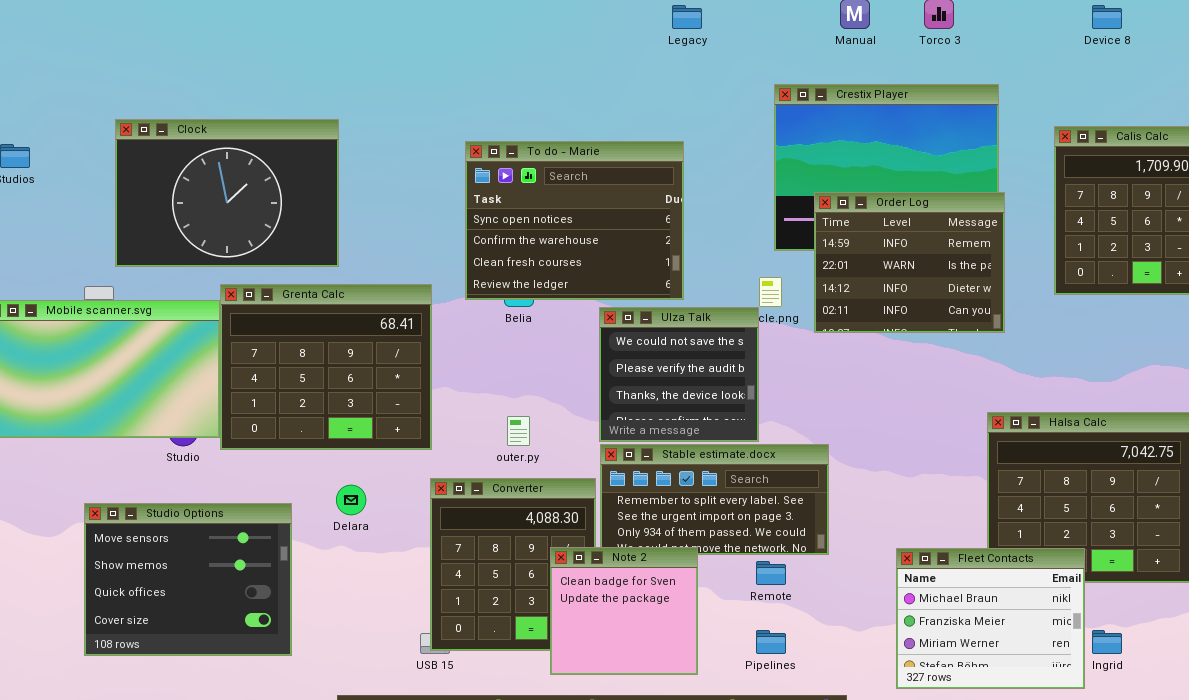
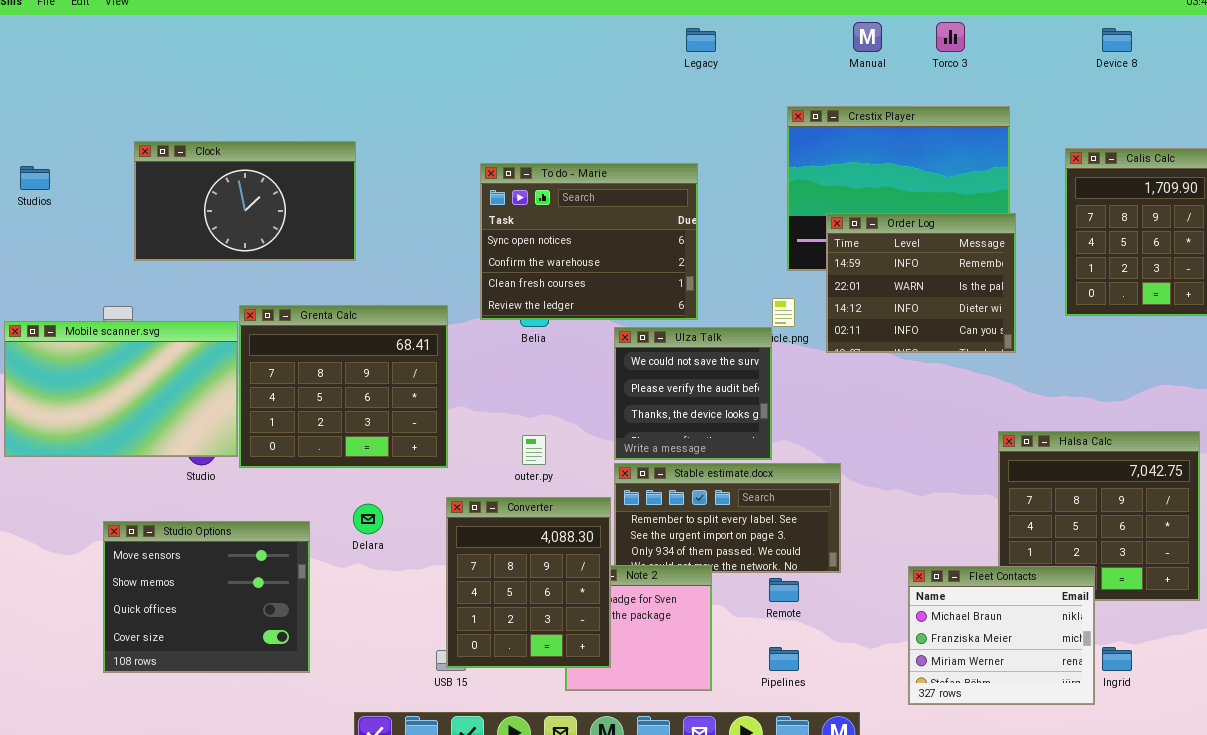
Clock: [115,119,339,267] -> [134,141,356,261], resized
Converter: [430,478,596,651] -> [446,497,611,668], raised

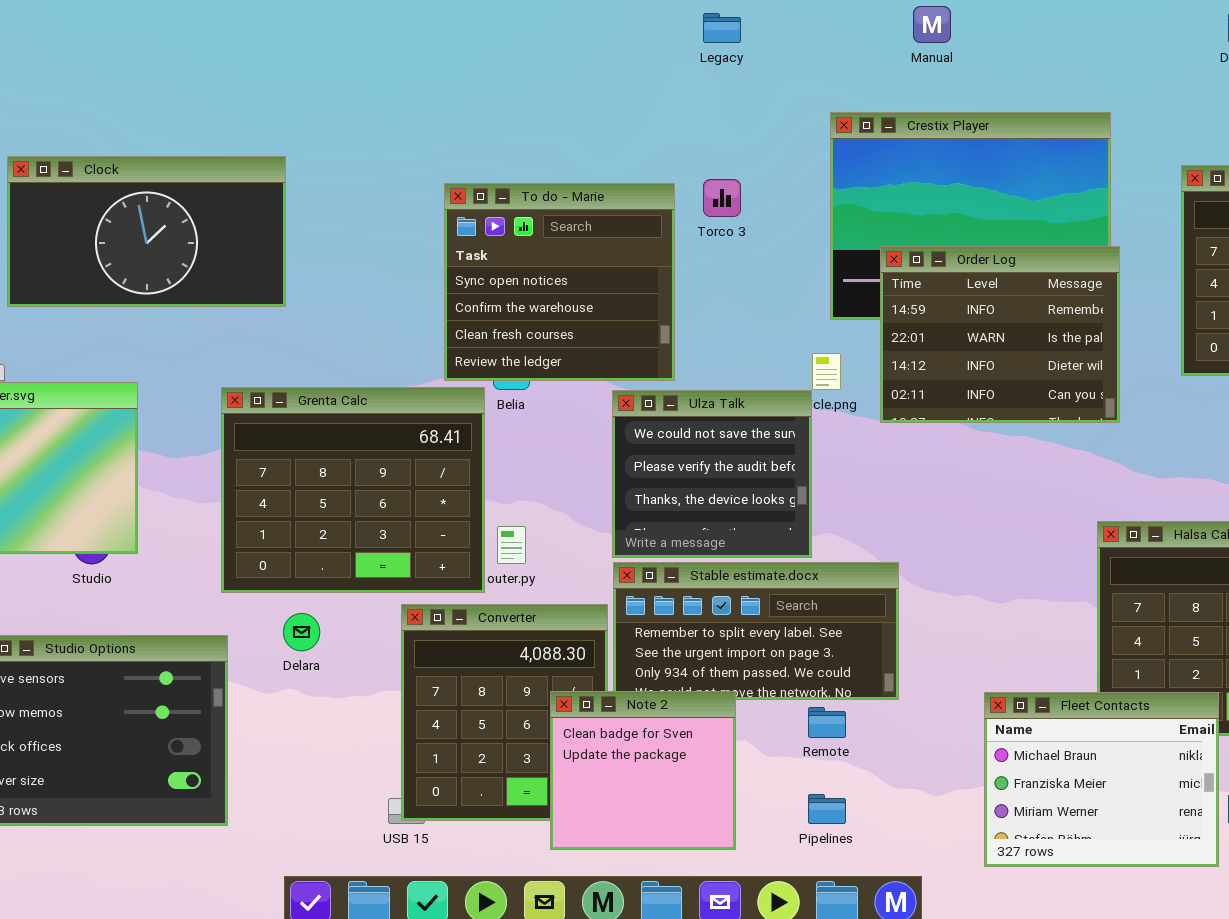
Torco 3: [936,22,965,52] -> [703,179,741,217], moved
To do - Marie: [480,163,698,320] -> [444,183,675,381], resized
Grenta Calc: [239,305,448,468] -> [221,387,485,593], moved
Note 2: [565,565,712,691] -> [550,691,736,850], raised

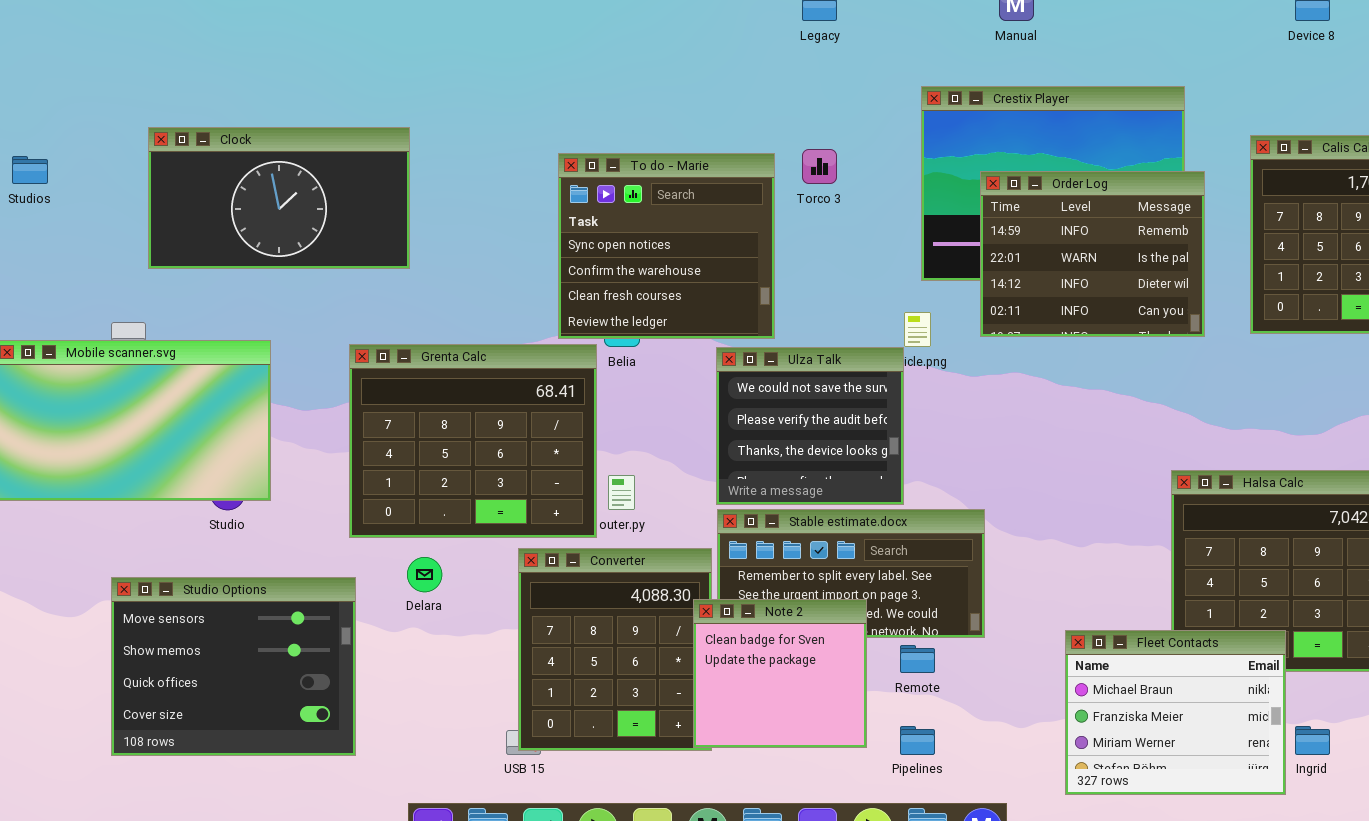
Order Log: [880,246,1120,423] -> [980,171,1205,337], moved
Note 2: [550,691,736,850] -> [693,599,867,748], moved

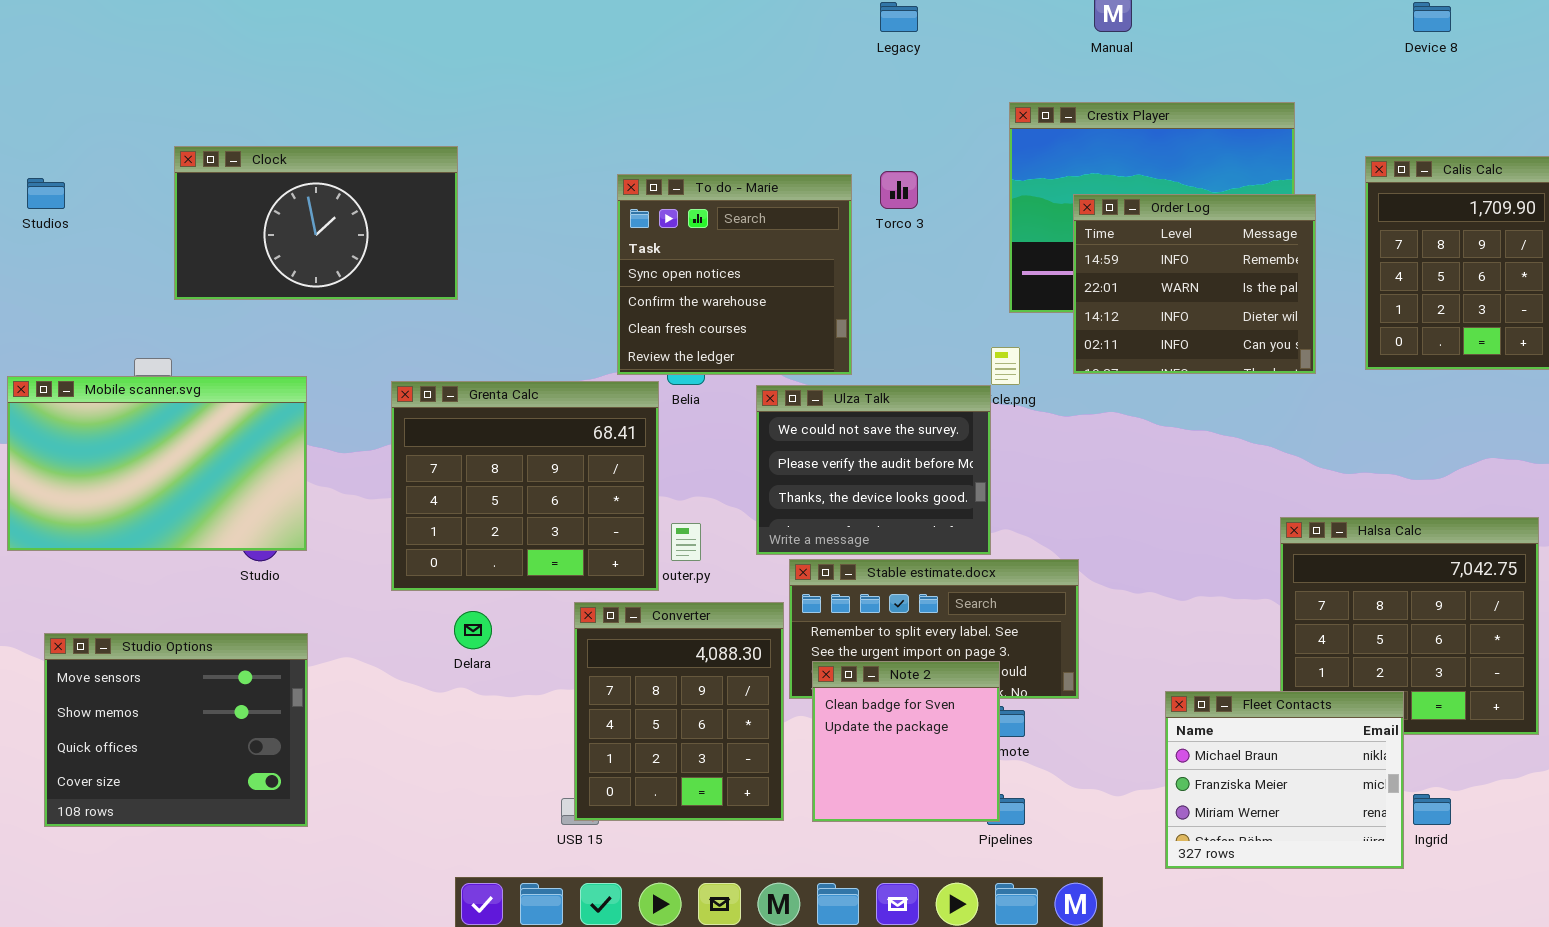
Ulza Talk: [716,347,904,505] -> [756,385,991,555], resized
Studio Options: [111,577,356,756] -> [44,633,308,827], moved
Note 2: [693,599,867,748] -> [812,661,1000,822], moved

